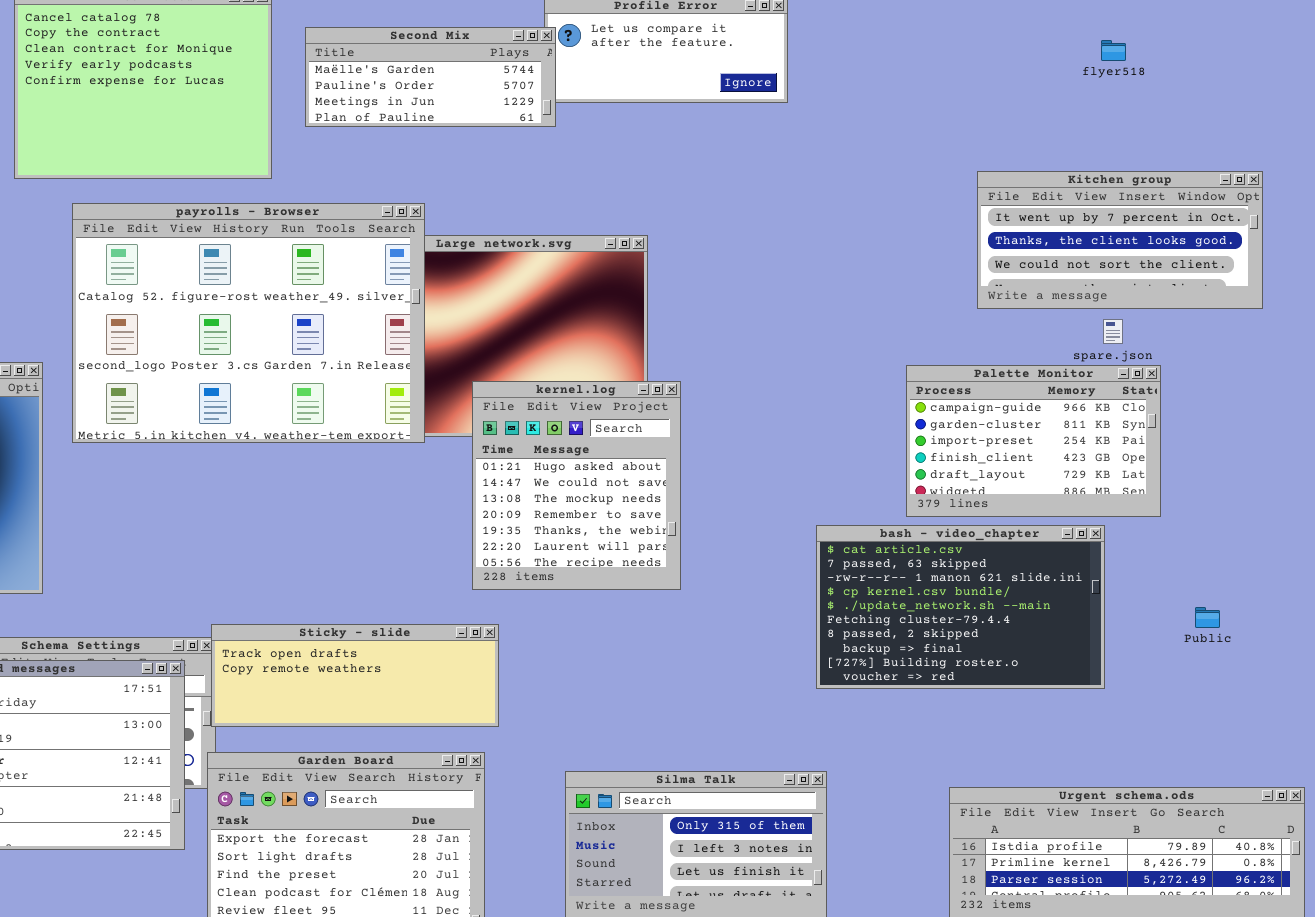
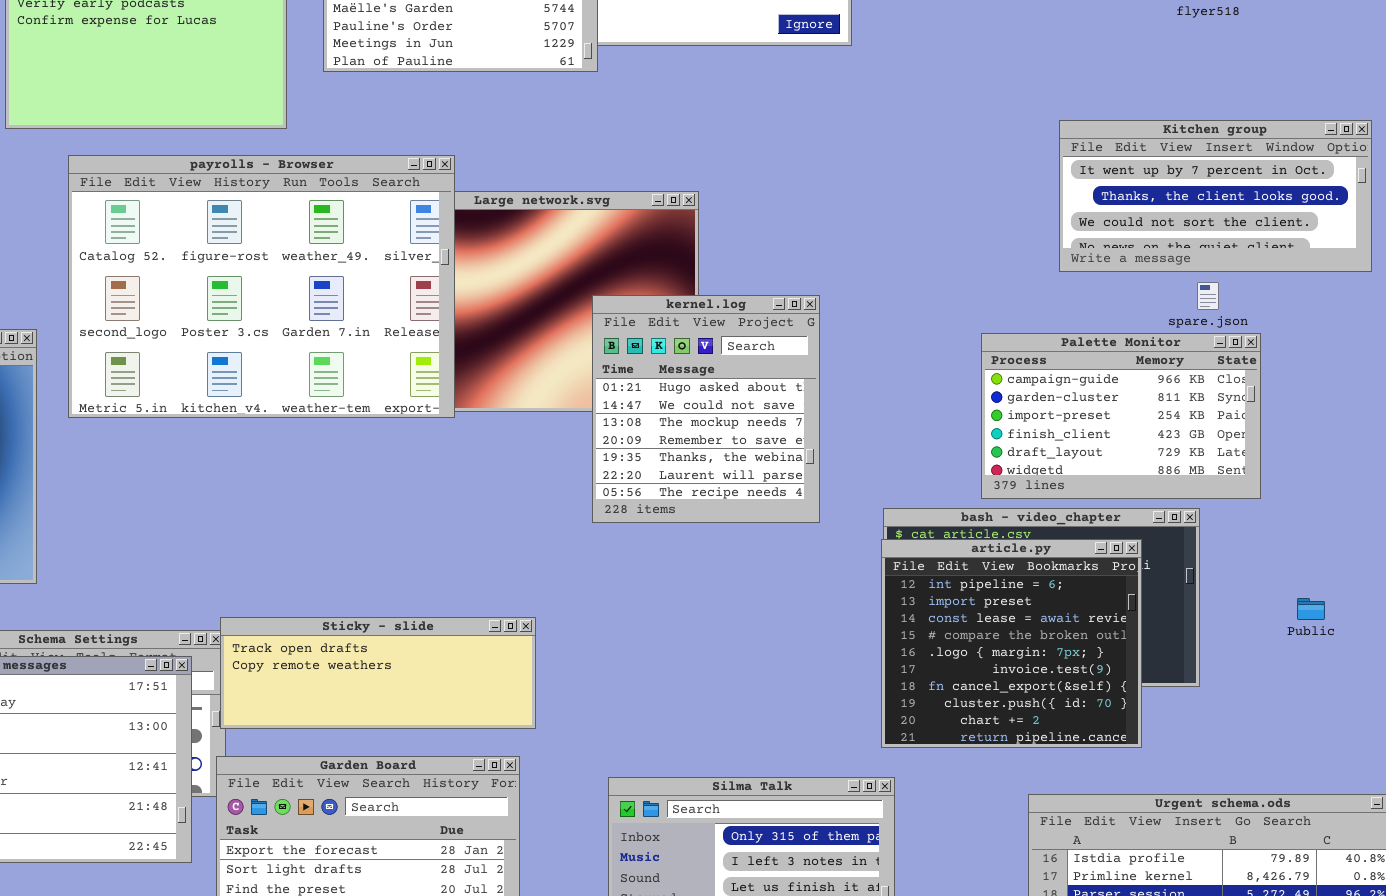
kernel.log: [472,381,681,590] -> [592,295,820,523], moved
article.py: none -> [881,539,1142,748], opened

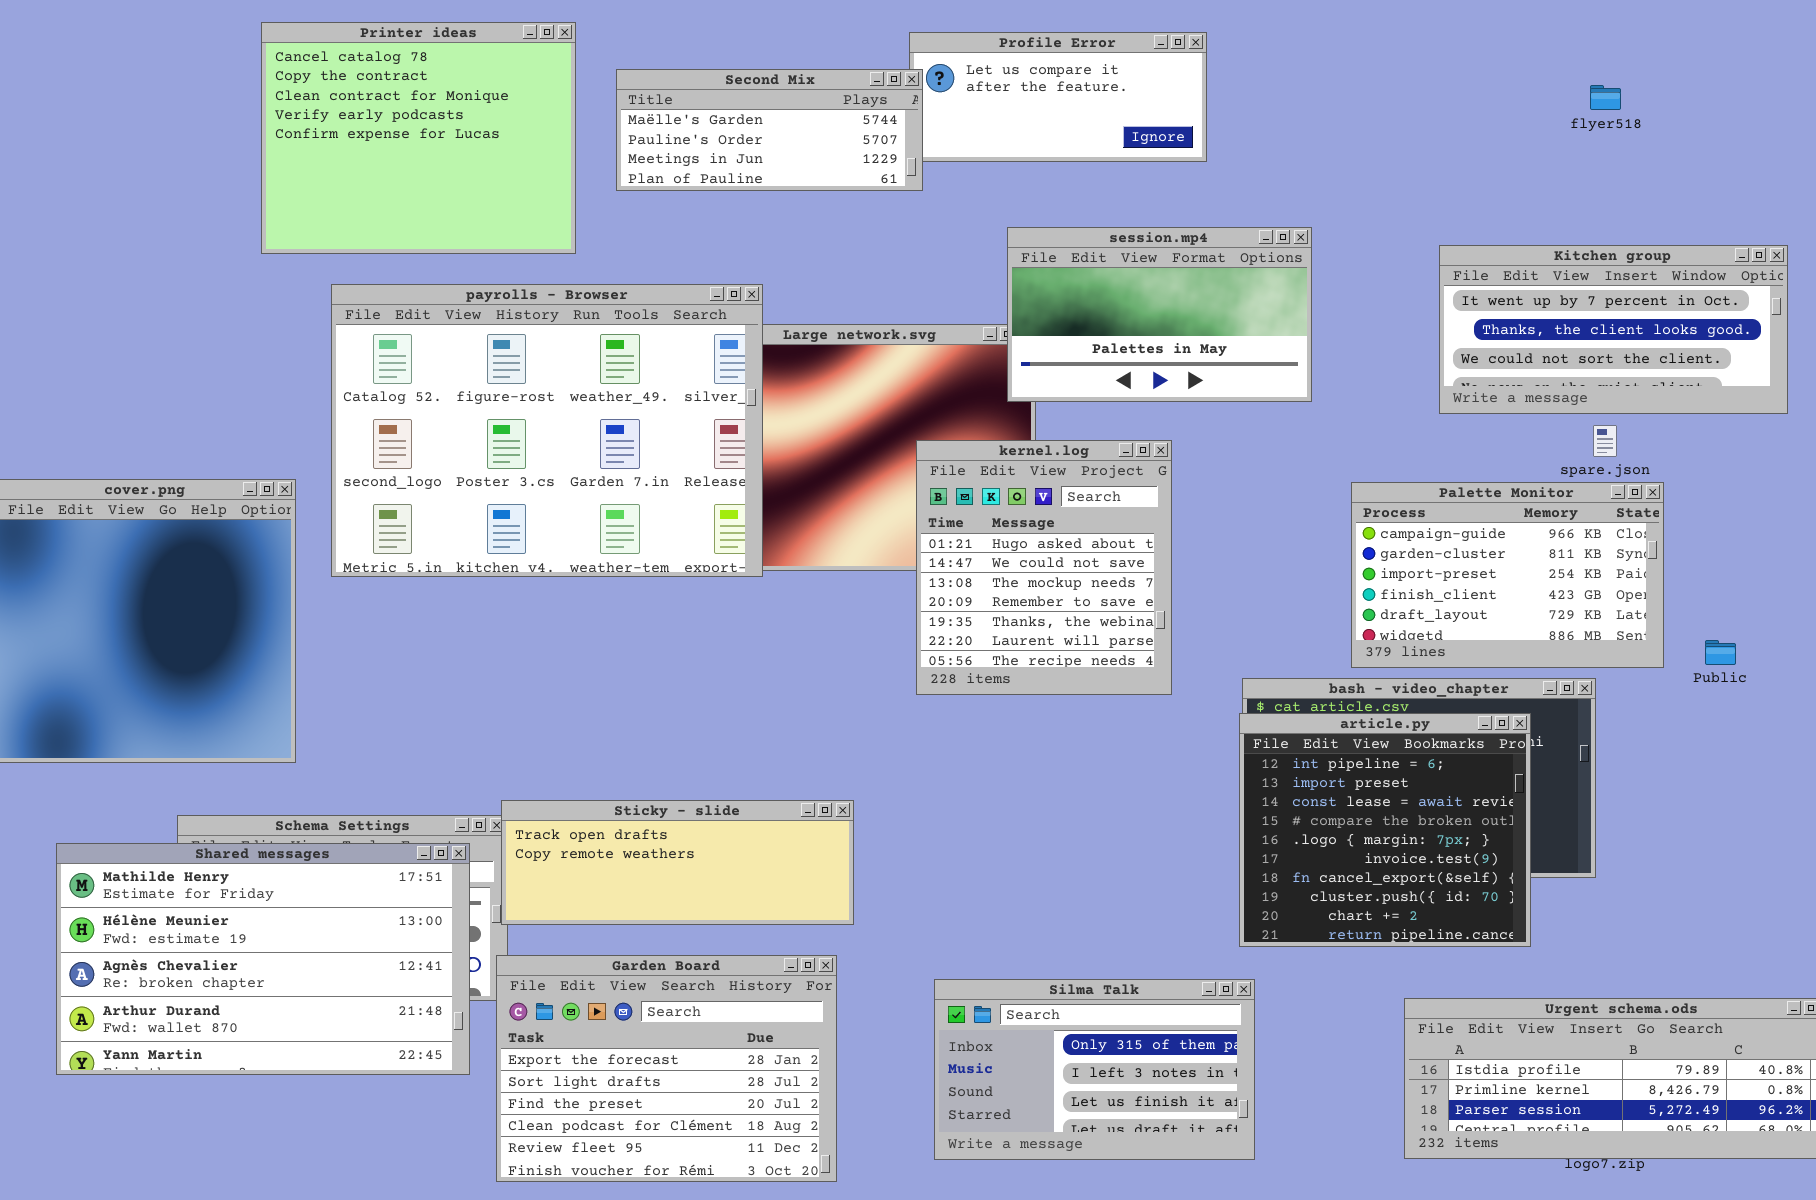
session.mp4: none -> [1007,227,1312,402], opened
Public: [1297,598,1325,620] -> [1705,640,1736,665], moved

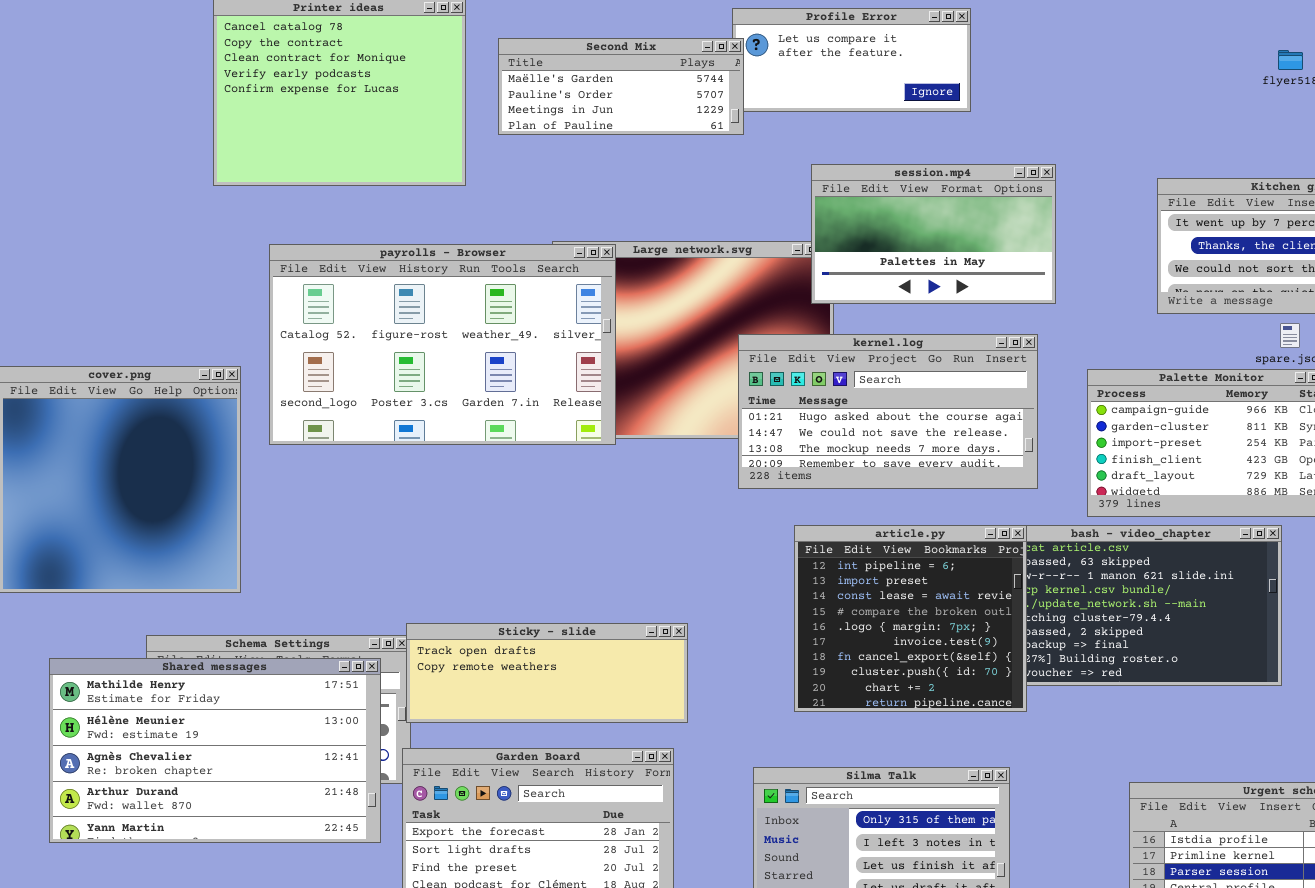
payrolls - Browser: [331,284,763,577] -> [269,244,616,445], resized
kernel.log: [916,440,1172,695] -> [738,334,1038,489], resized
article.py: [1239,713,1531,947] -> [794,525,1027,712], moved

